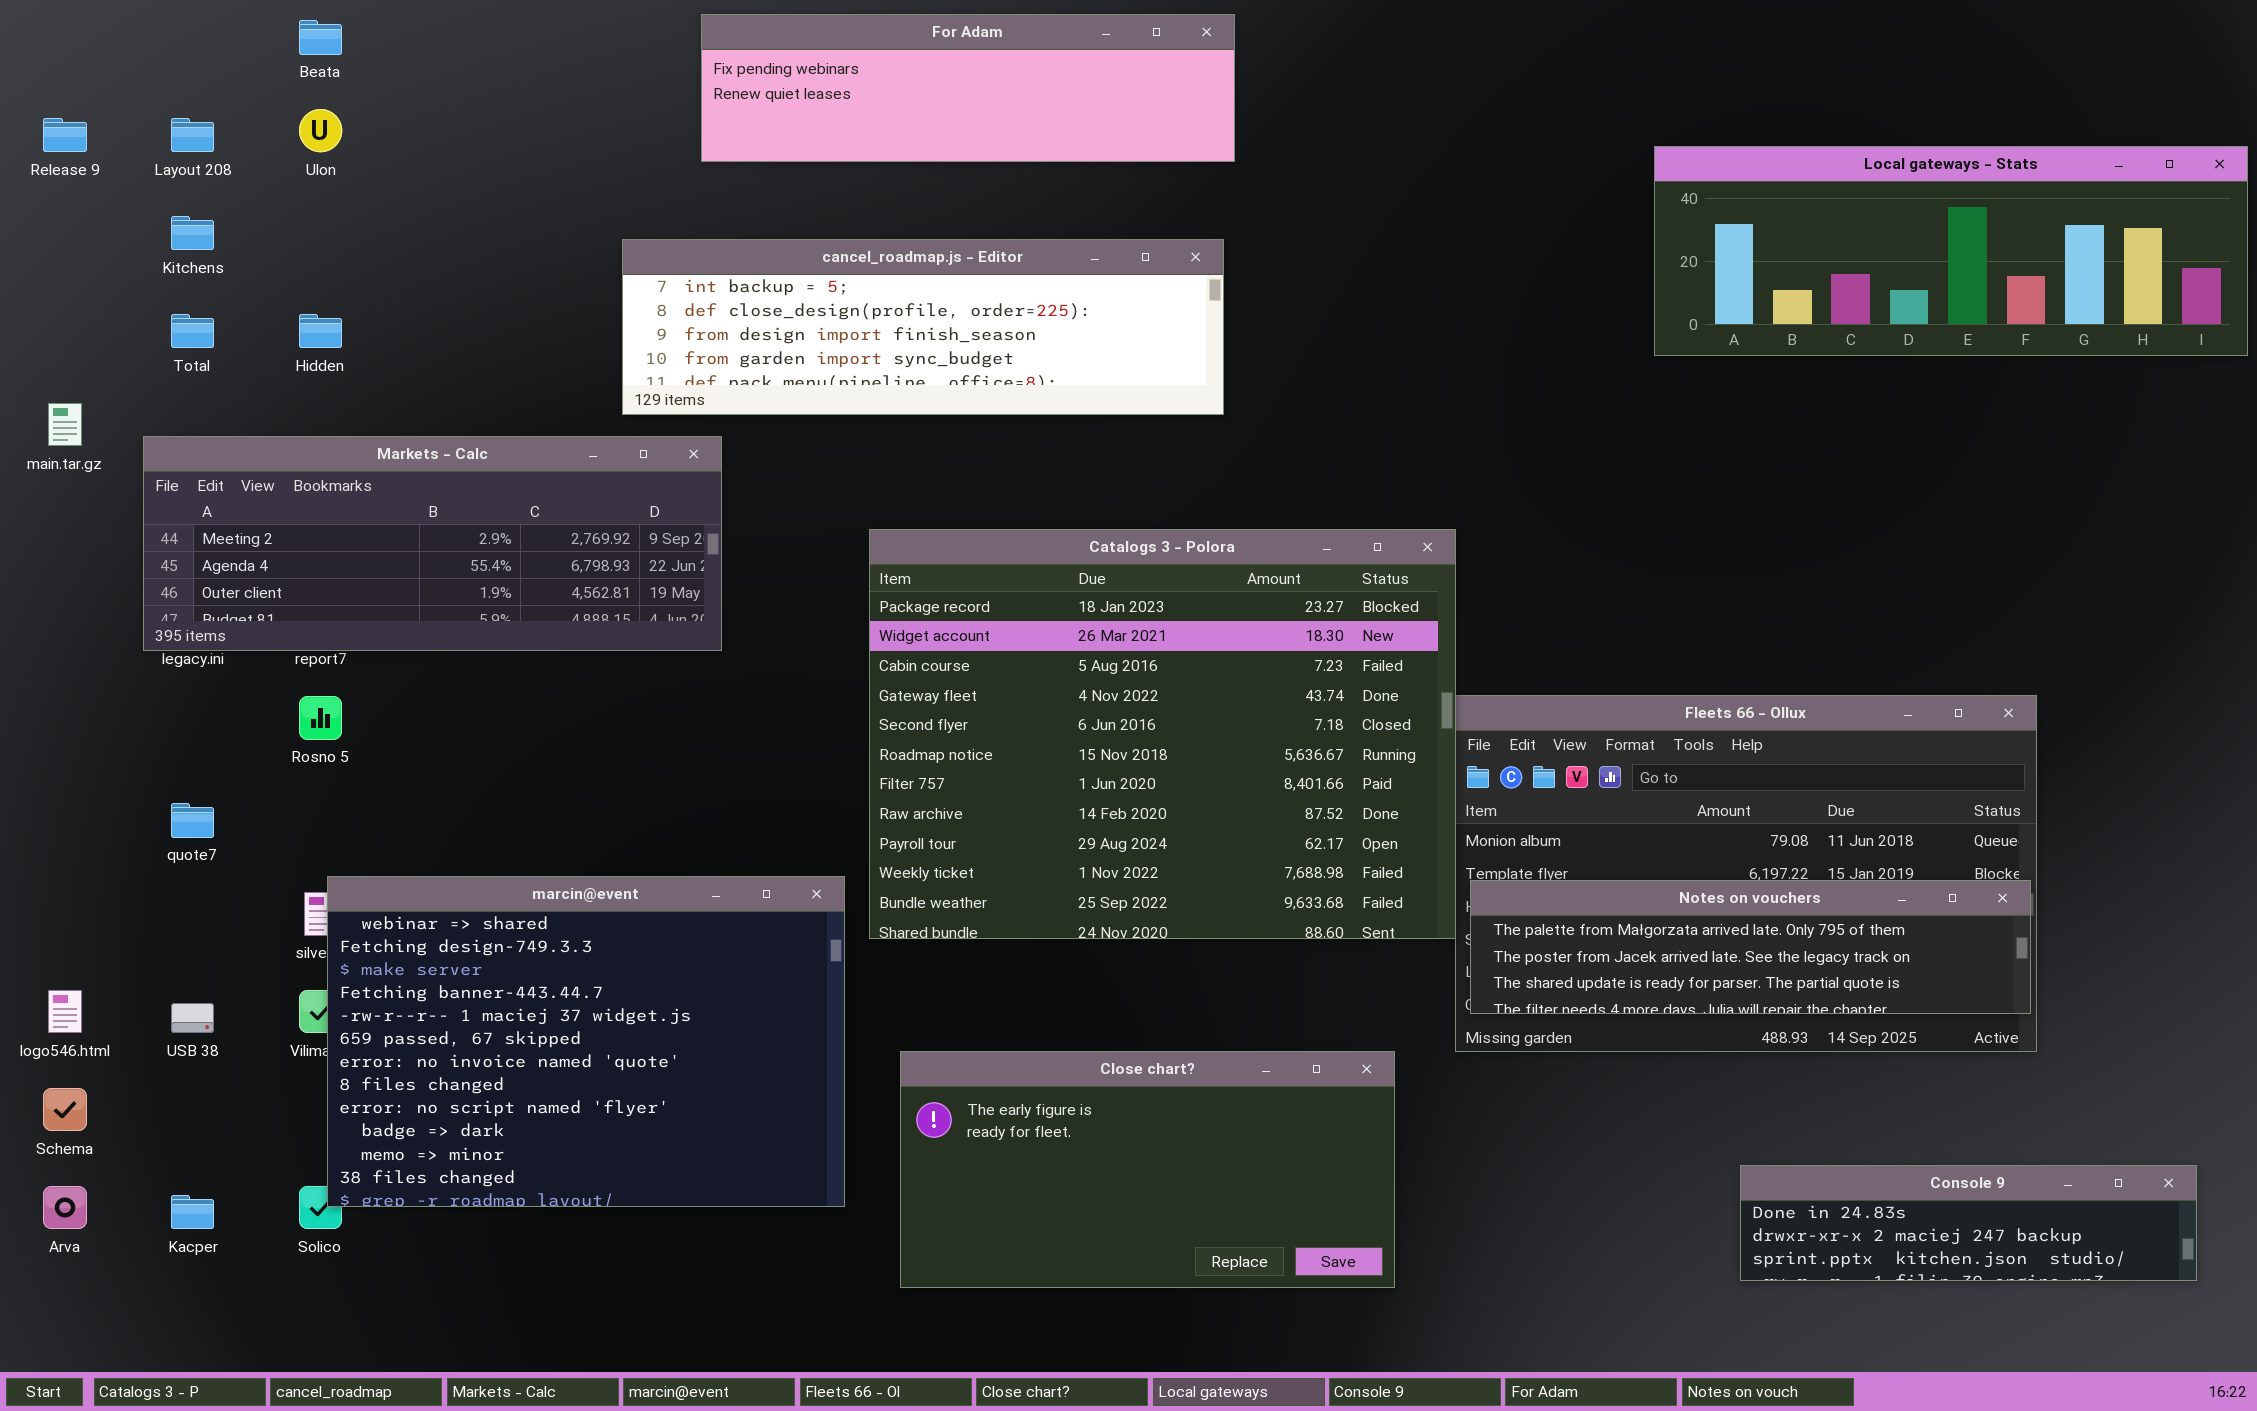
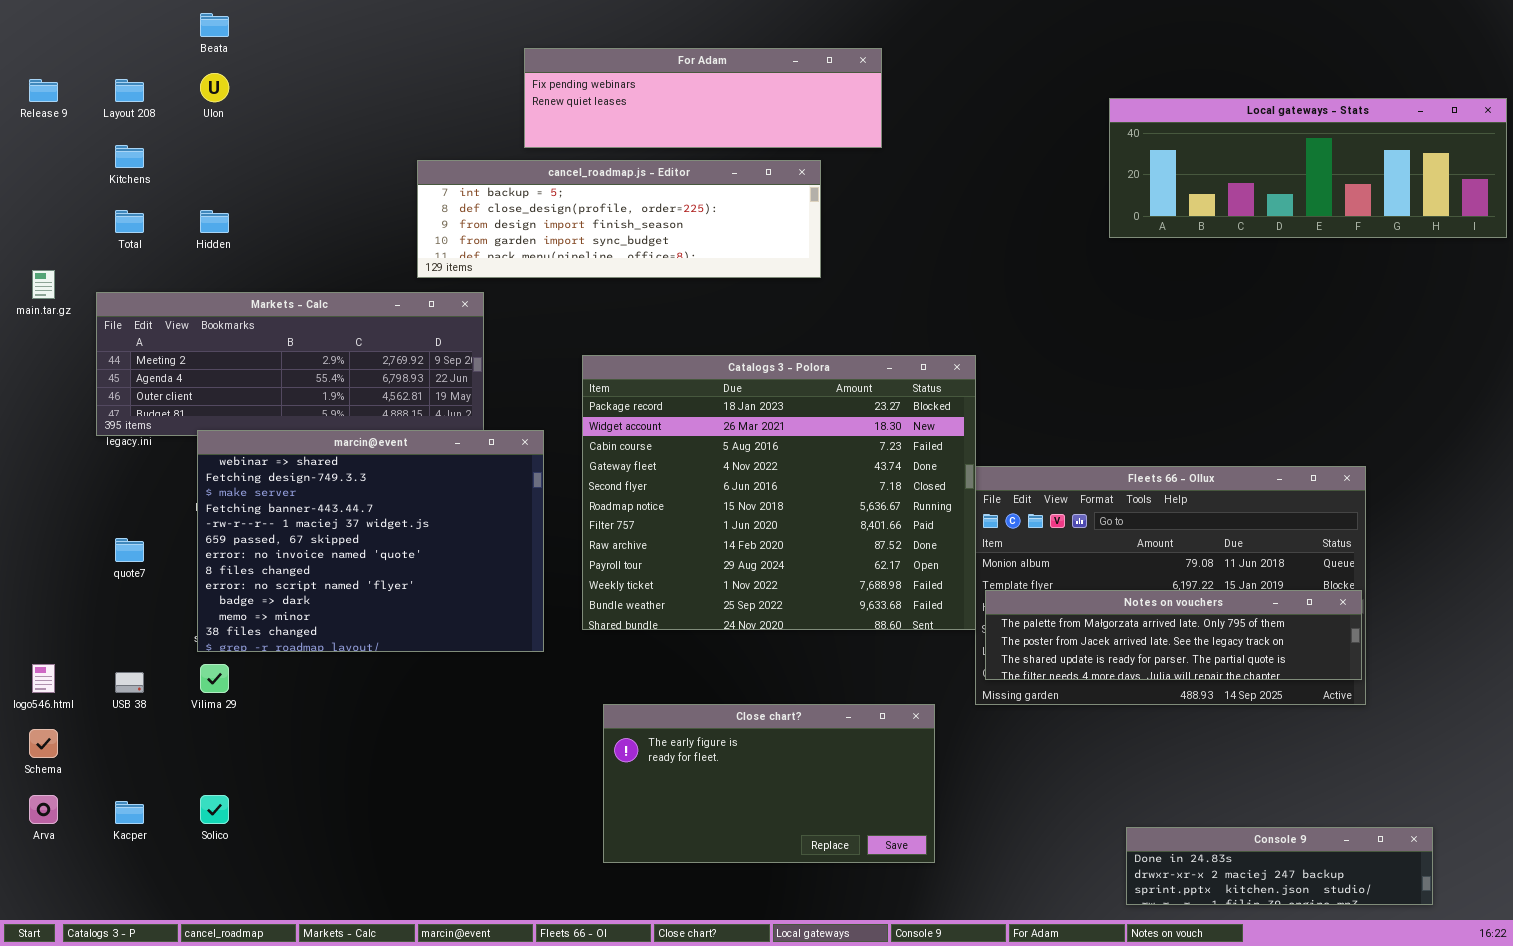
For Adam: [701,14,1235,162] -> [524,48,882,148], moved
marcin@event: [327,876,845,1207] -> [197,430,544,652], moved
Console 9: [1740,1165,2197,1281] -> [1126,827,1433,905], moved

